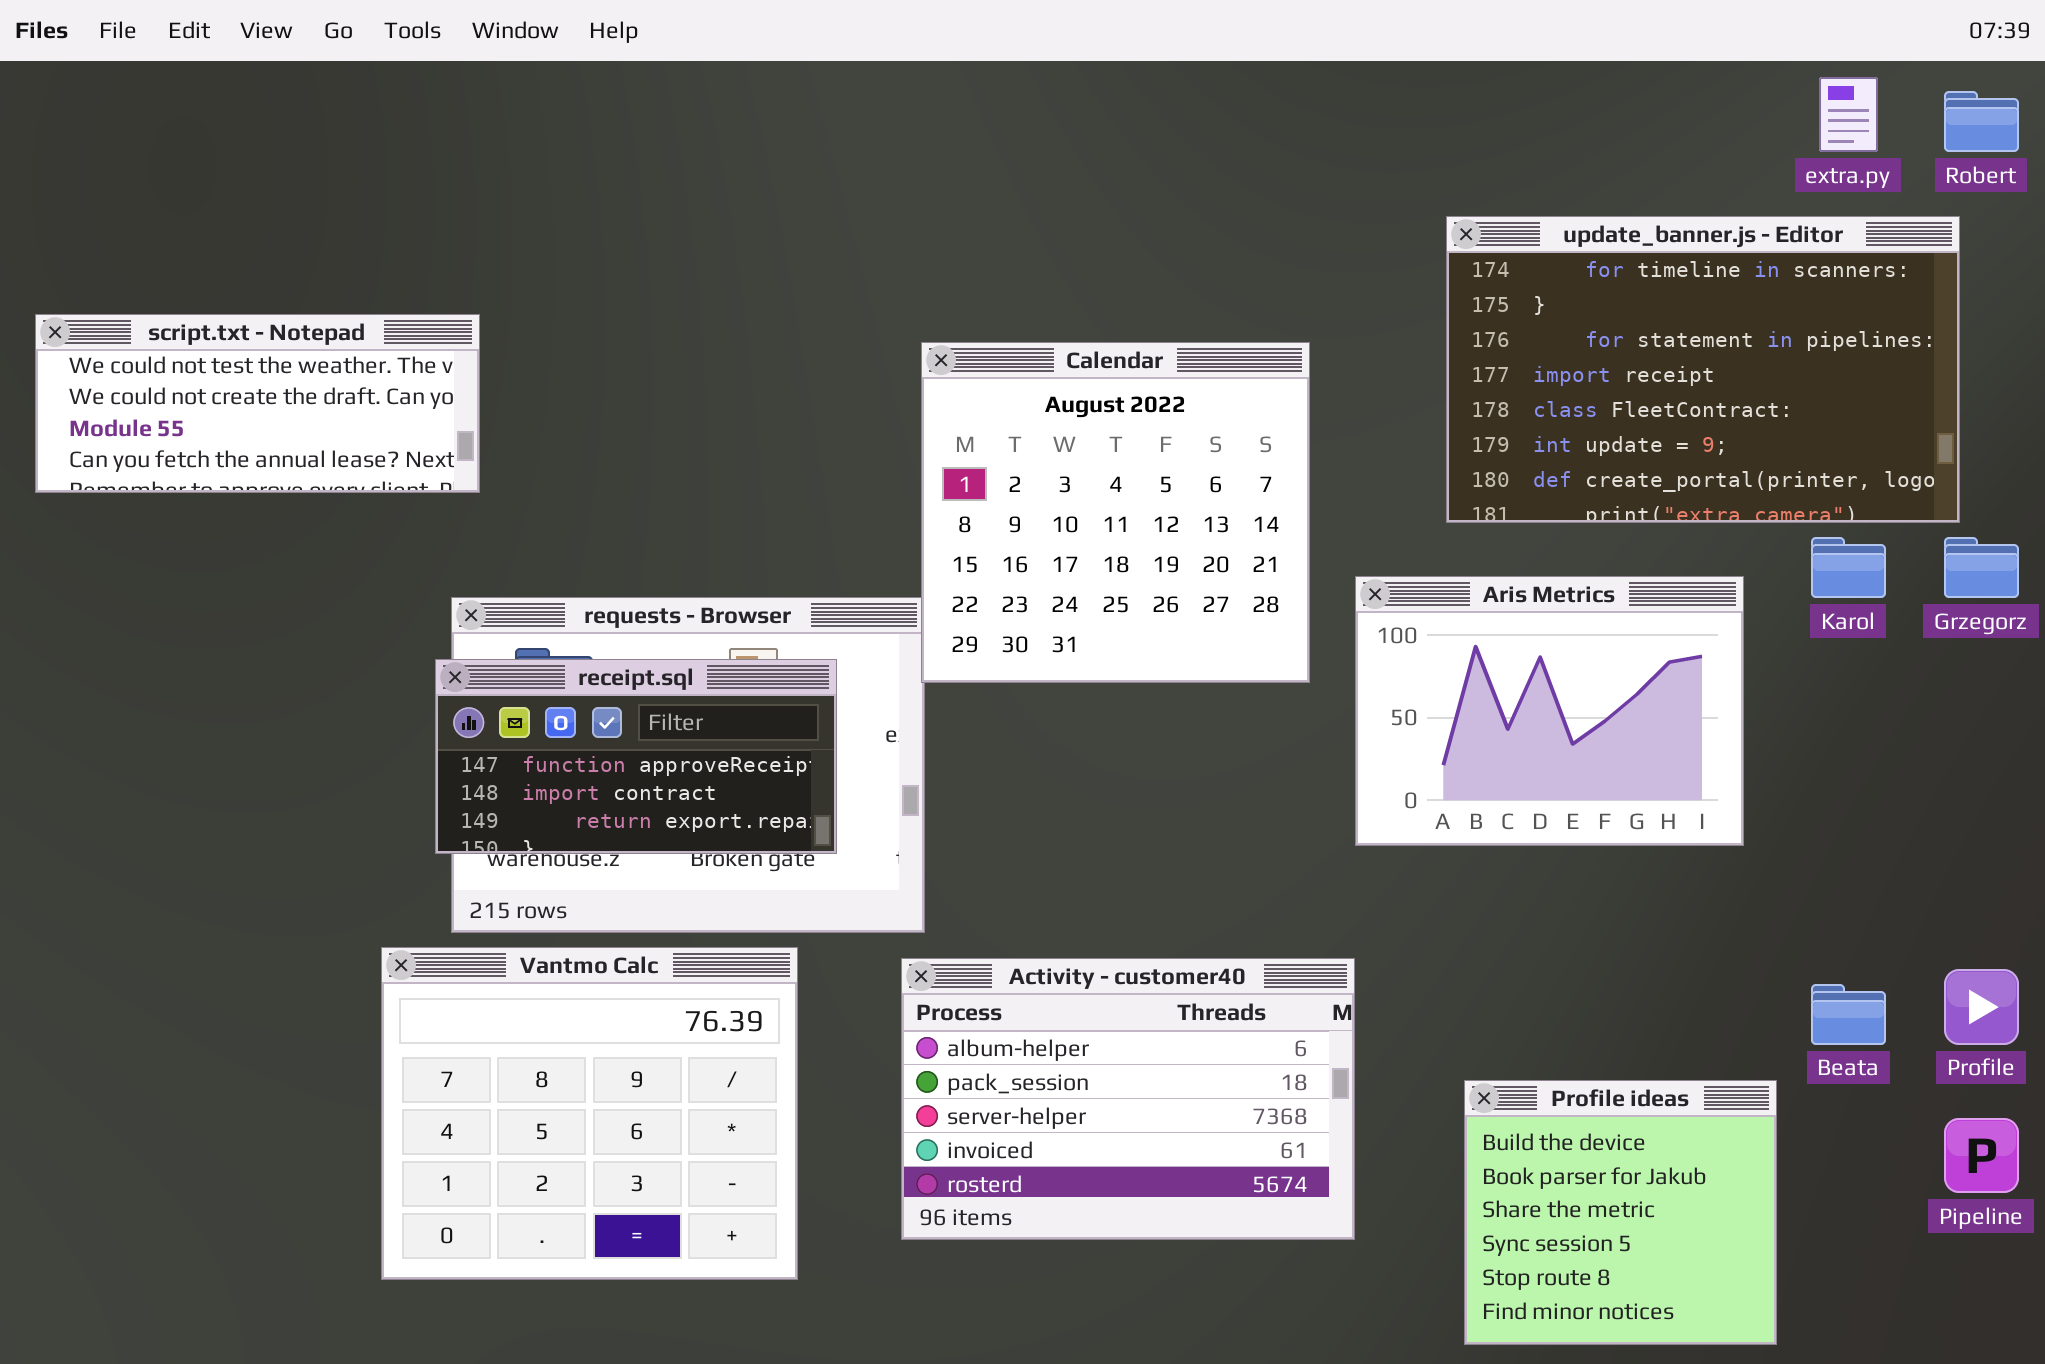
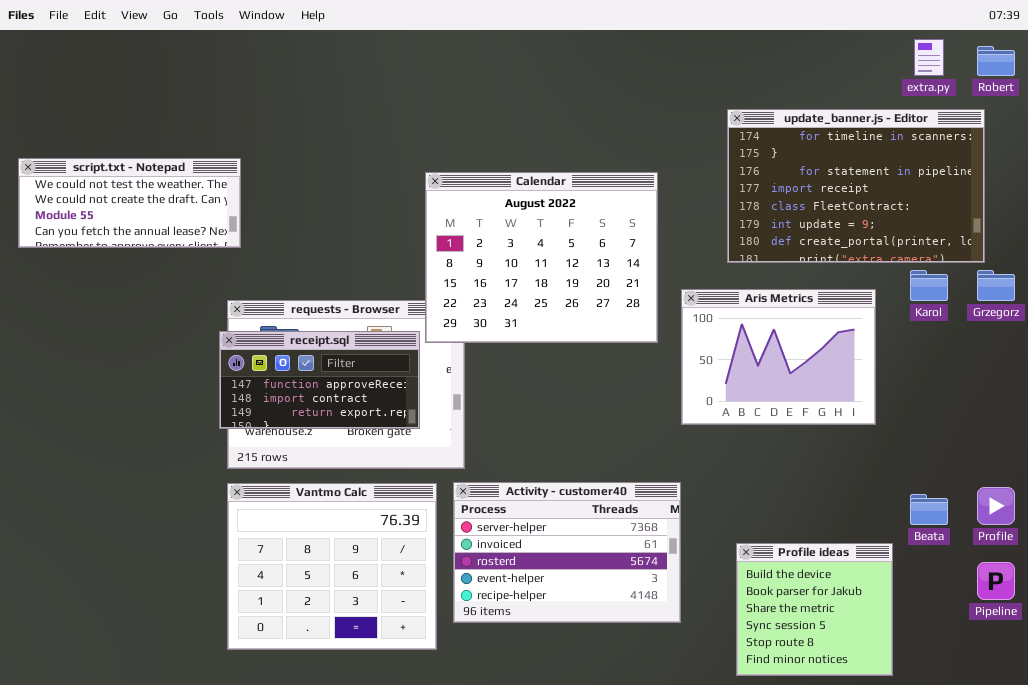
Calendar: [921,342,1310,683] -> [425,172,658,343], resized
Vantmo Calc: [381,947,798,1280] -> [227,483,437,650], moved
Activity - customer40: [901,958,1355,1240] -> [453,482,681,623], scrolled down 2 rows

